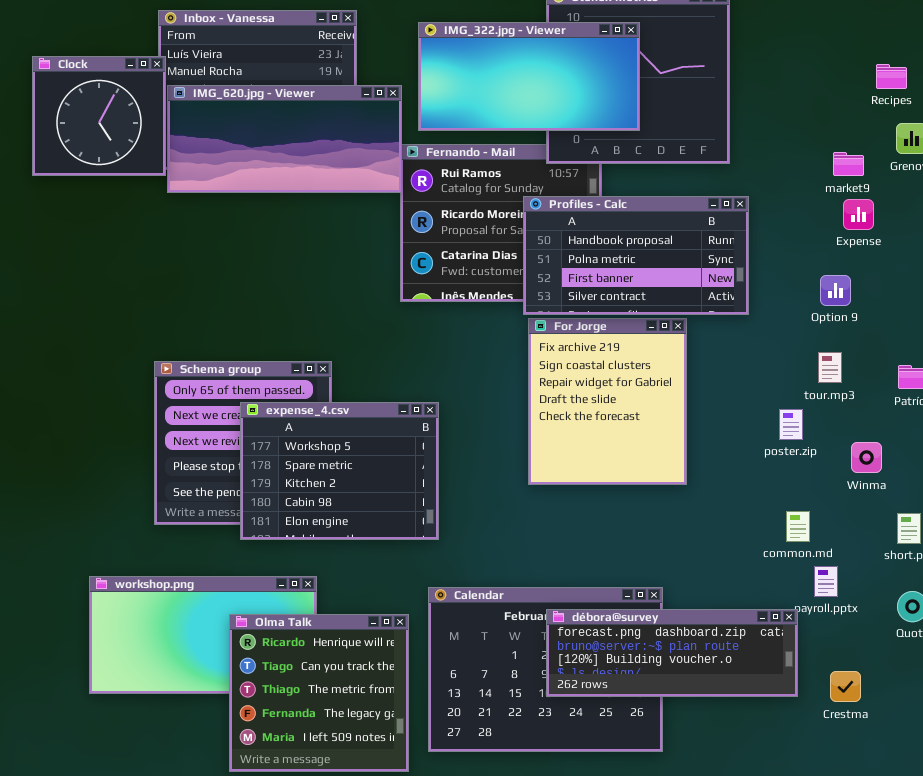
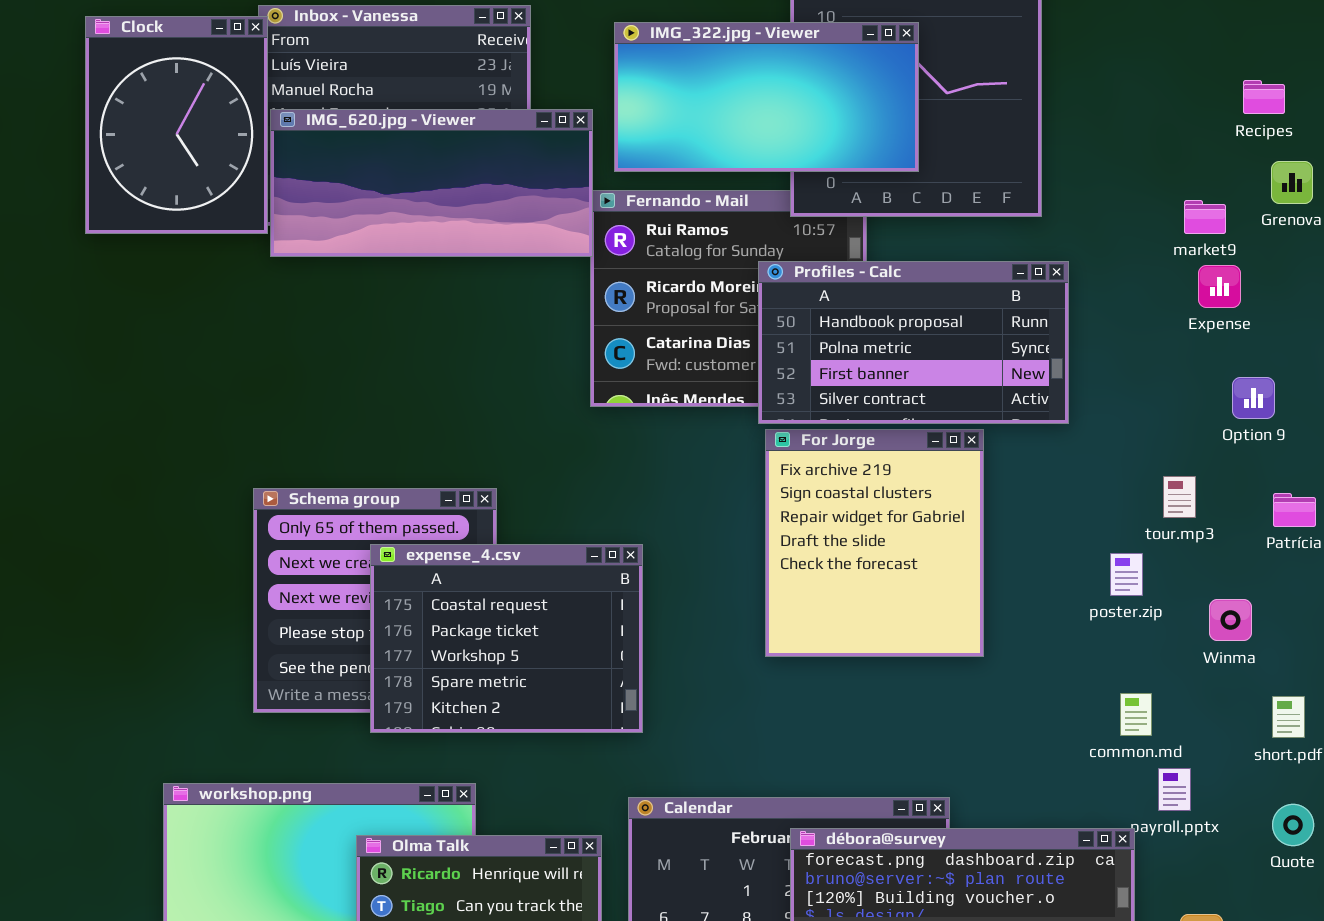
Clock: [32,56,166,176] -> [85,16,268,234], resized
Option 9: [820,275,851,306] -> [1232,377,1275,419], moved
expense_4.csv: [240,402,439,540] -> [370,544,643,733], scrolled up 2 rows

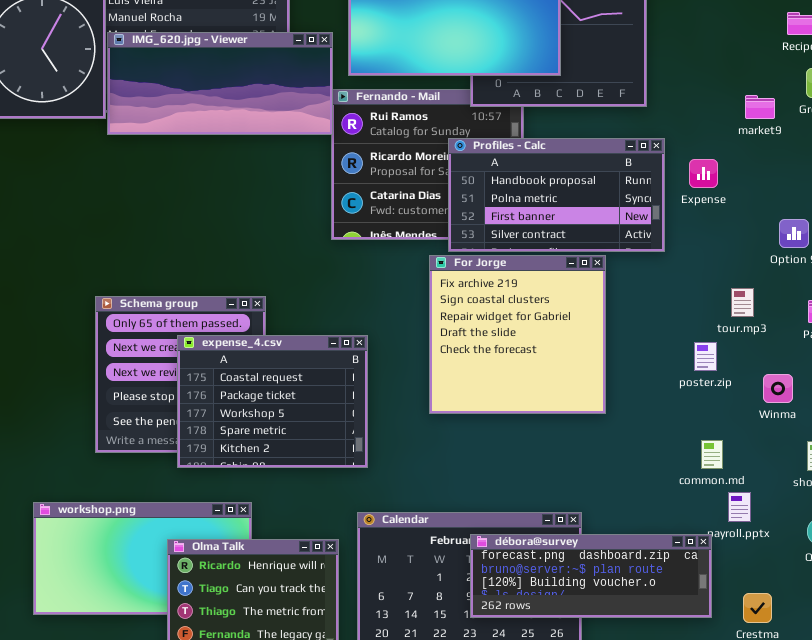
Expense: [1198,265,1241,308] -> [689,159,718,188], moved
For Jorge: [765,429,984,657] -> [429,255,606,414], resized

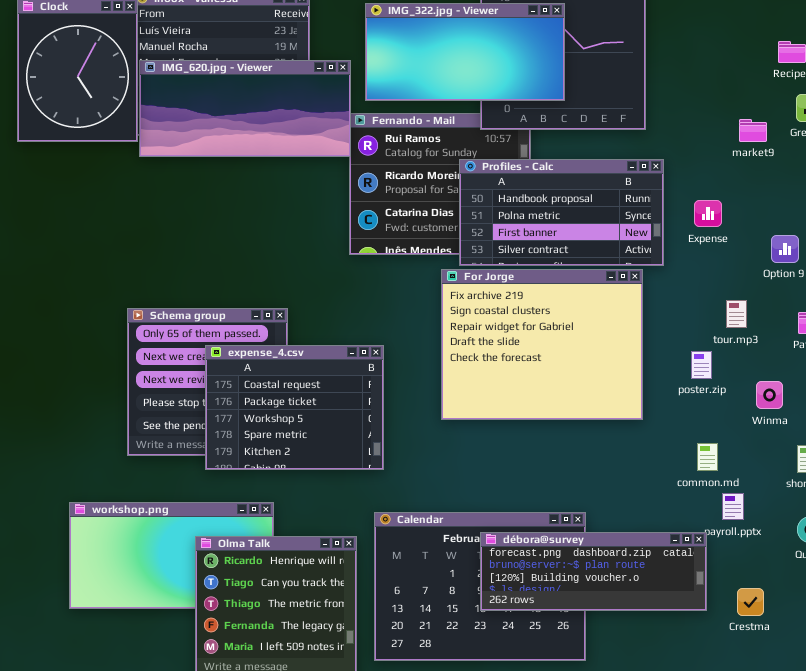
Expense: [689,159,718,188] -> [694,200,722,227], moved
For Jorge: [429,255,606,414] -> [441,269,643,420], resized

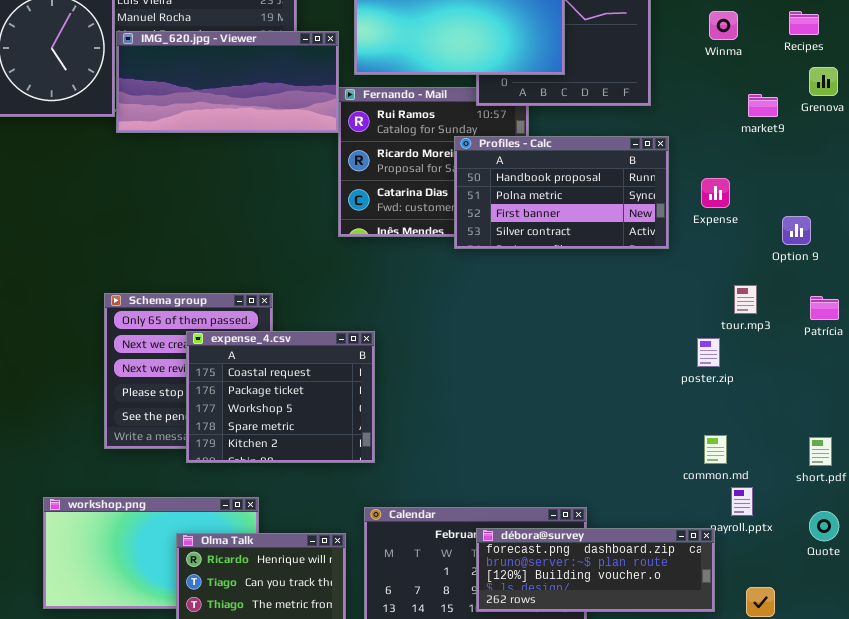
For Jorge: [441,269,643,420] -> none, closed
Winma: [756,381,783,409] -> [709,11,738,40], moved

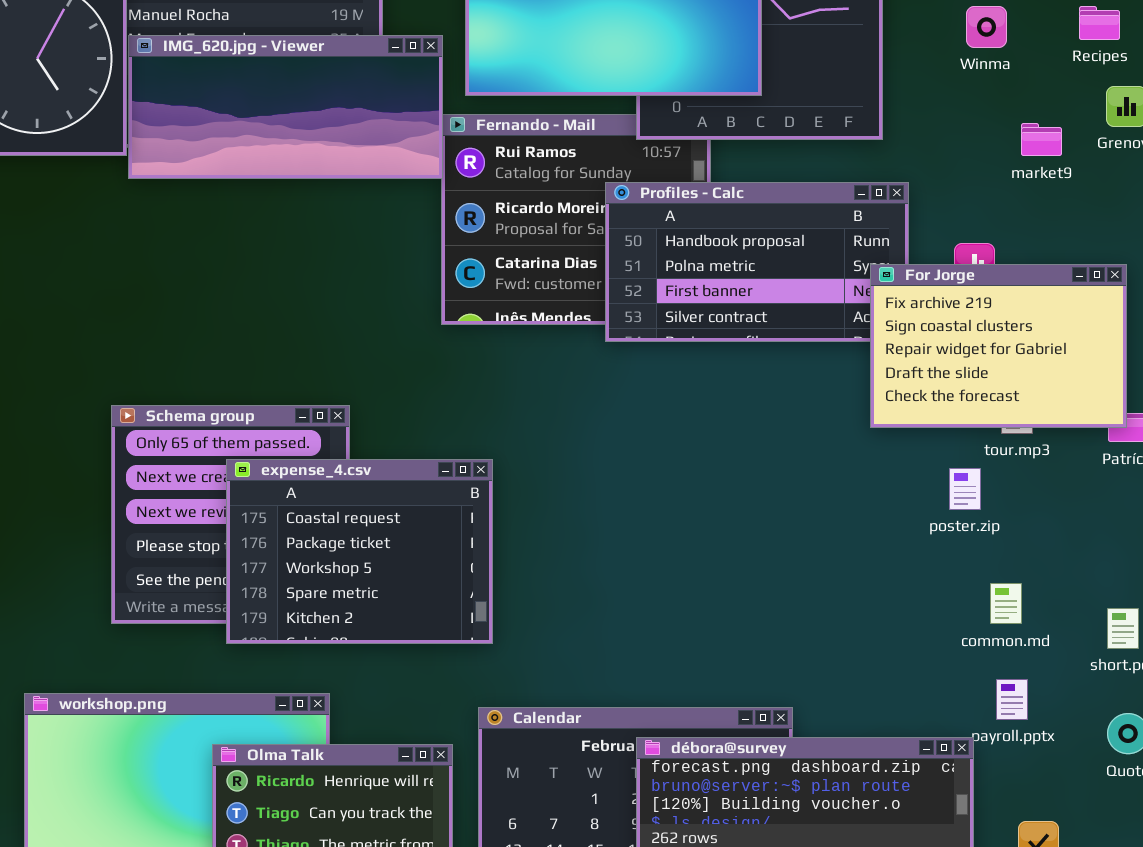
For Jorge: none -> [870,264,1127,428], opened
common.md: [704,435,727,464] -> [990,583,1022,624], moved

